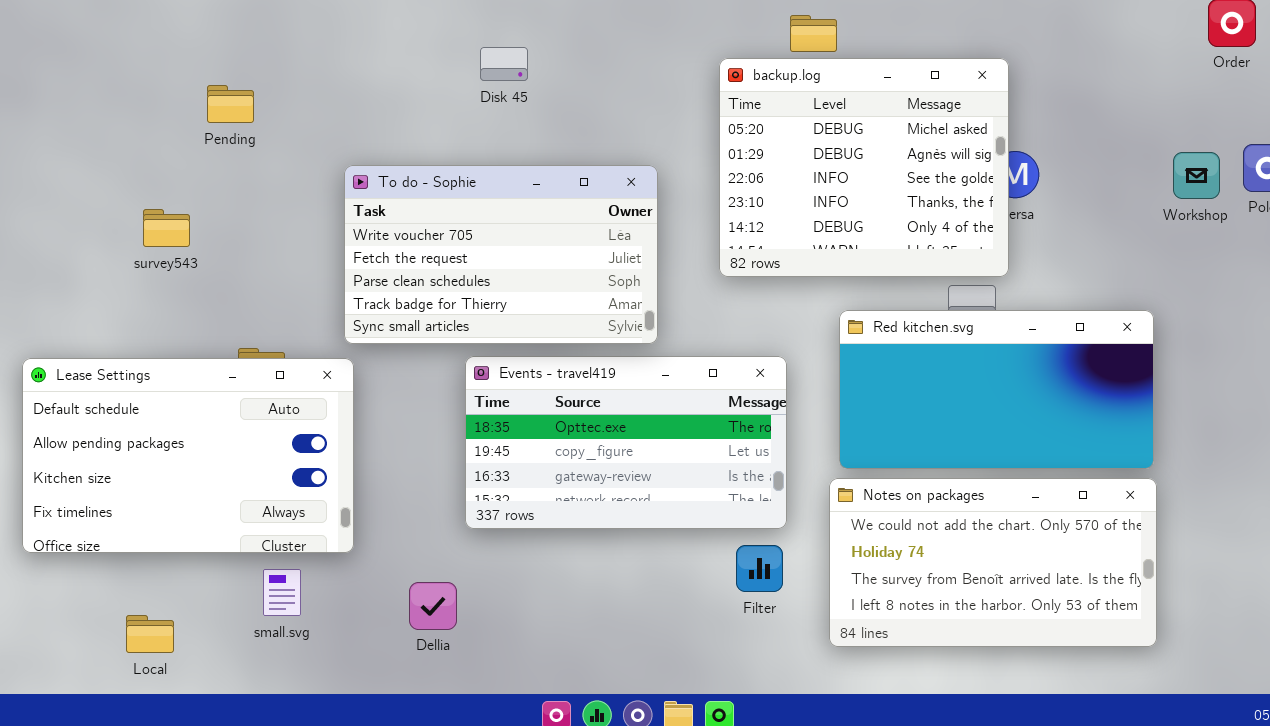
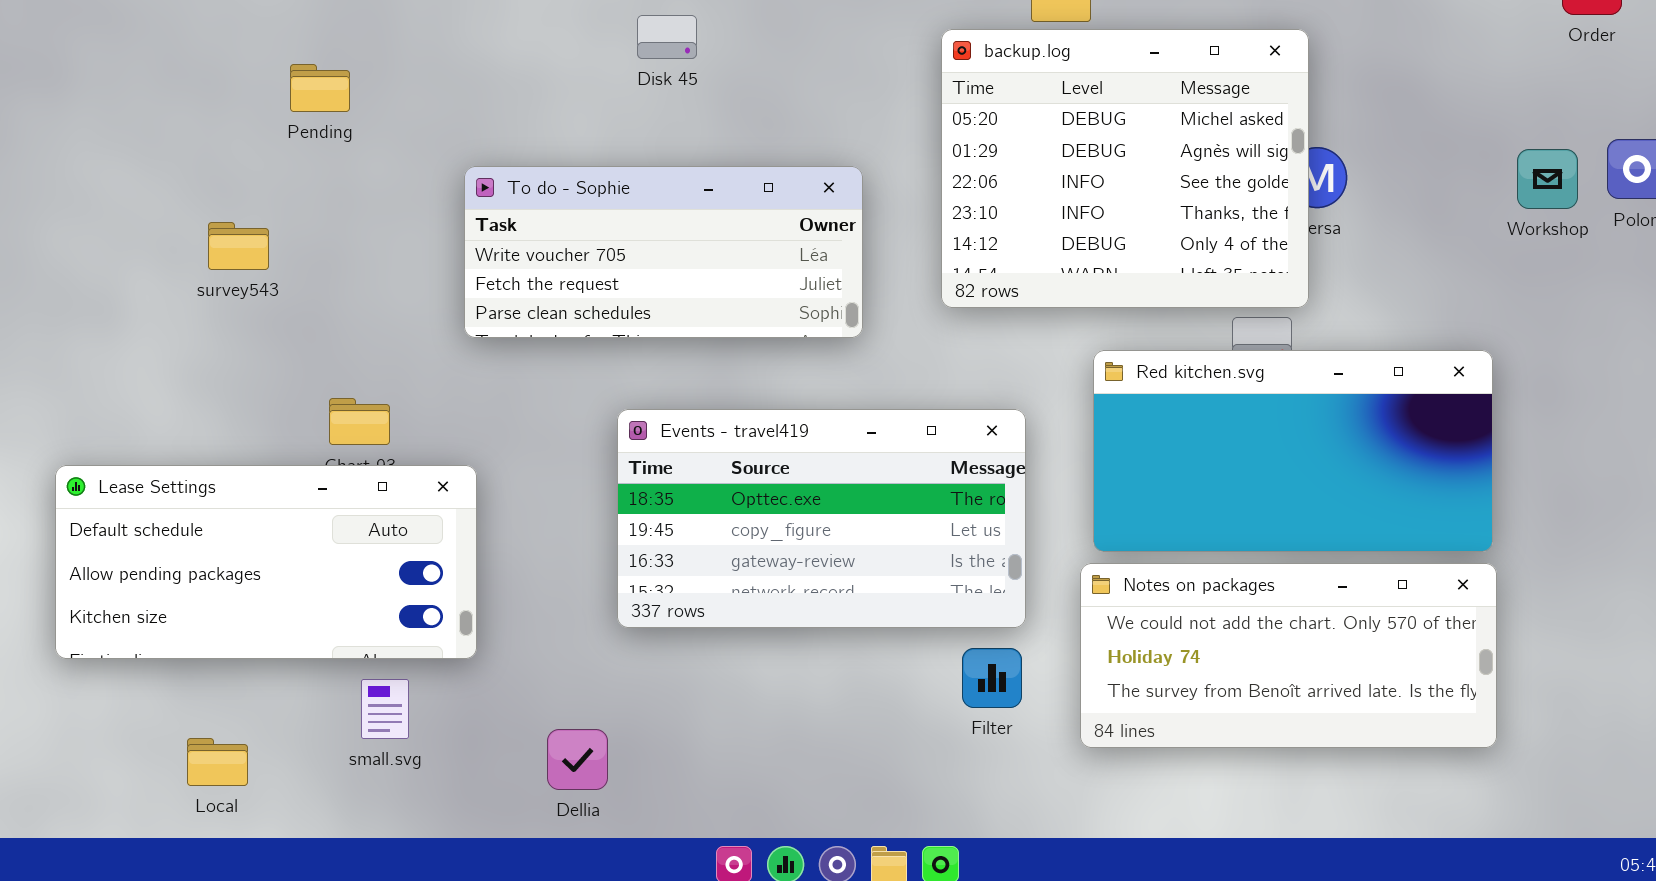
To do - Sophie: [344,165,658,344] -> [464,166,863,338], resized
Lease Settings: [22,358,354,553] -> [55,465,477,659], resized
Notes on packages: [829,478,1157,647] -> [1080,563,1497,748], resized
Dellia: [409,582,457,630] -> [547,729,608,790], moved

